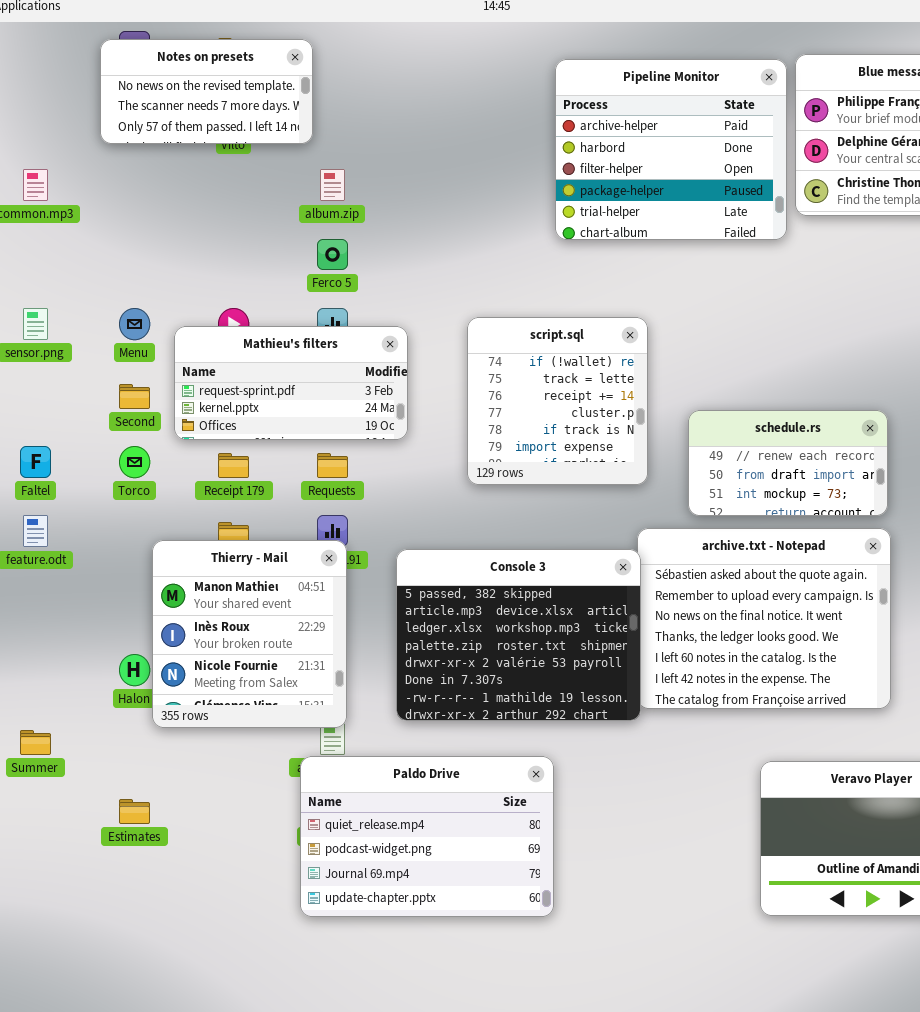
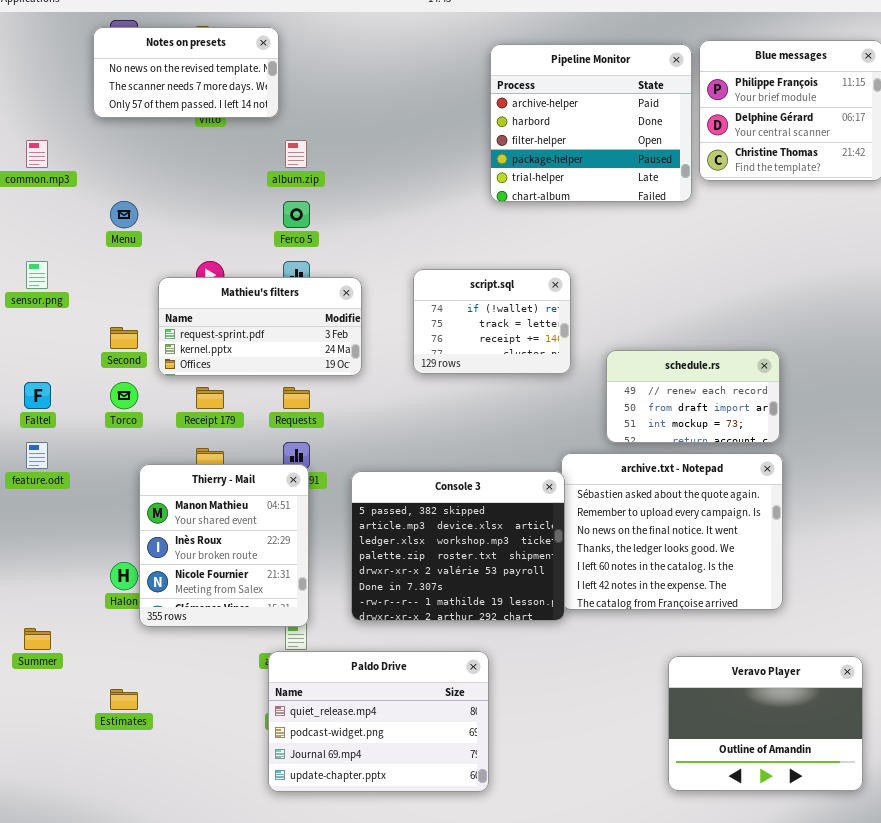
Menu: [119,308,150,340] -> [110,201,138,228], moved
script.sql: [467,317,648,485] -> [413,269,571,374], resized

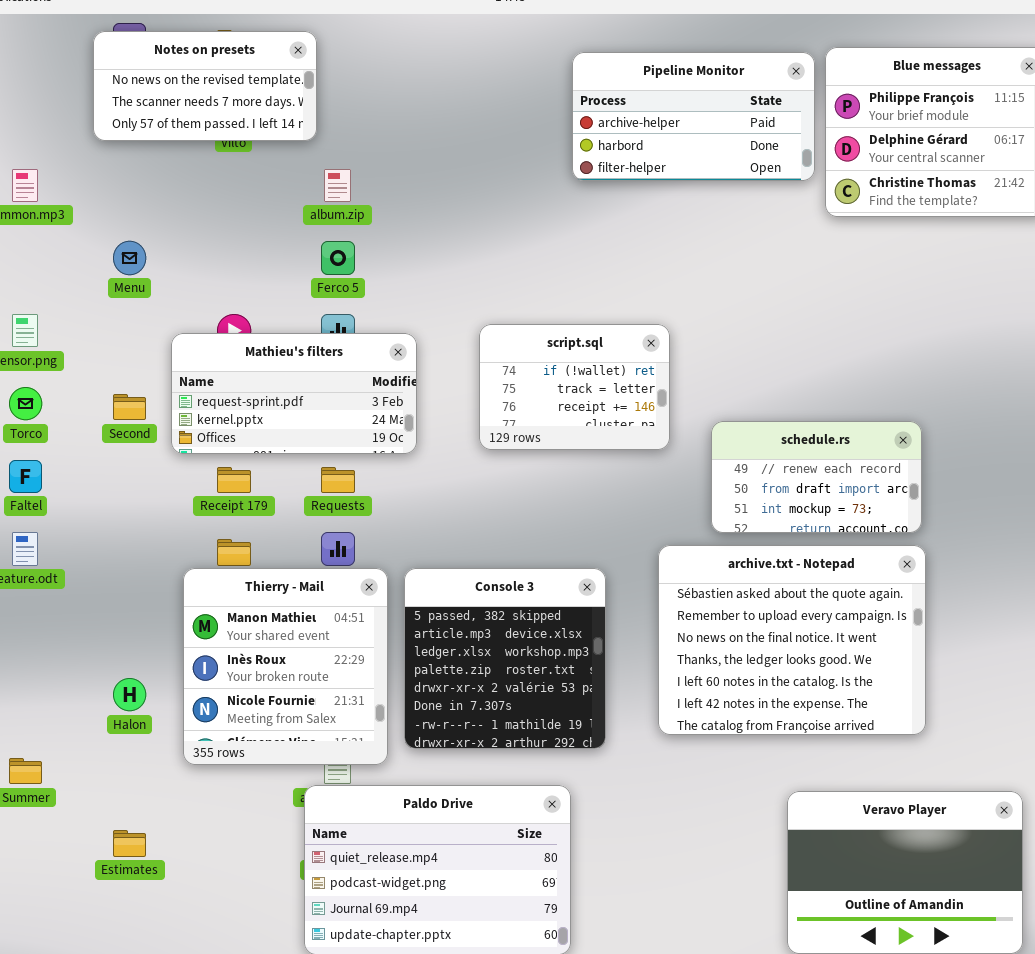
Pipeline Monitor: [490,44,692,202] -> [572,52,815,181], resized
Torco: [110,382,138,409] -> [9,387,42,420], moved
Thierry - Mail: [139,464,309,627] -> [183,568,388,765], moved
Console 3: [351,471,565,621] -> [404,568,606,749], resized

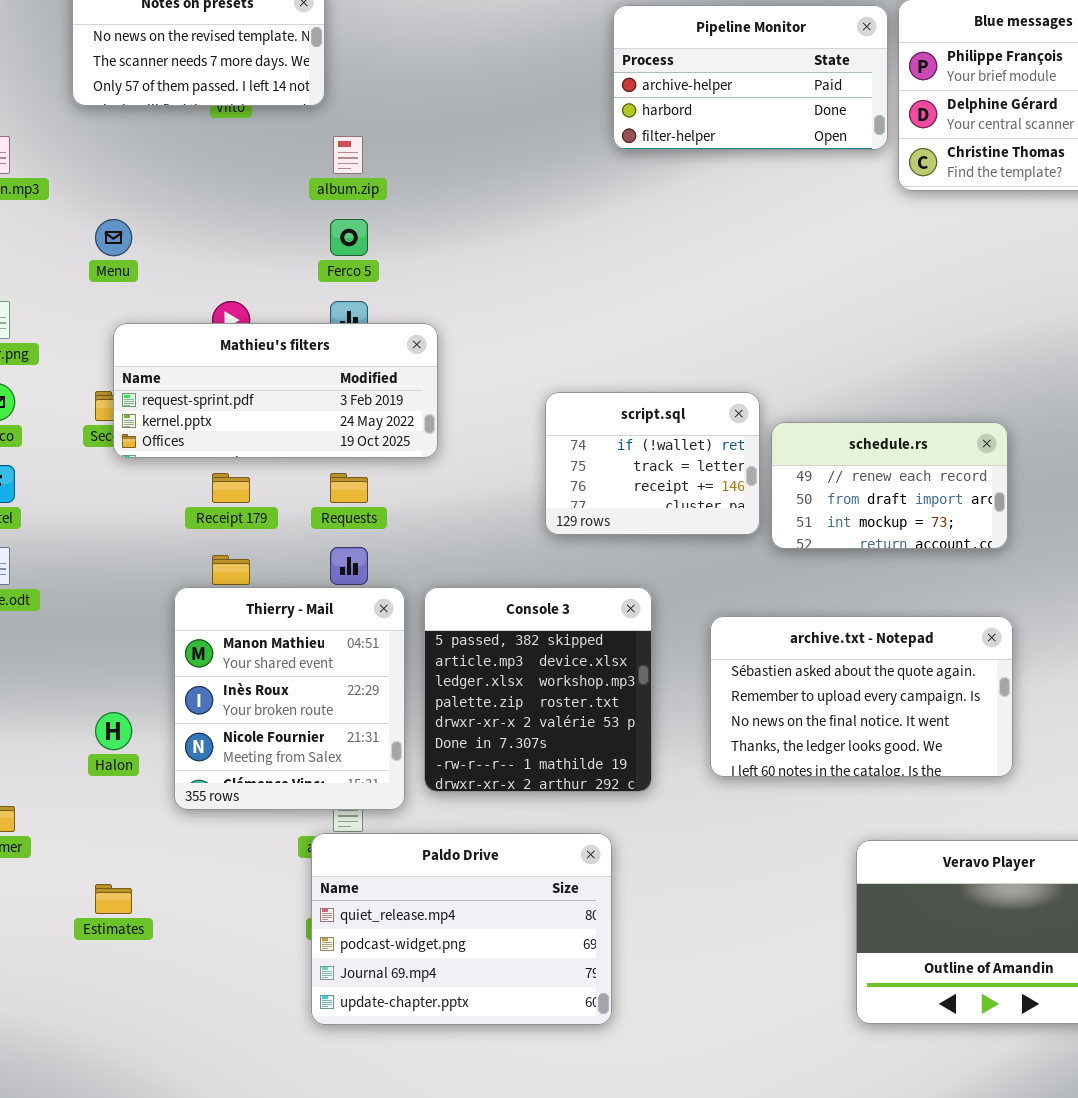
script.sql: [479,324,670,450] -> [545,392,760,535], moved
Mathieu's filters: [171,333,417,454] -> [113,323,438,458], resized
archive.txt - Notepad: [658,545,926,735] -> [710,616,1013,777], resized

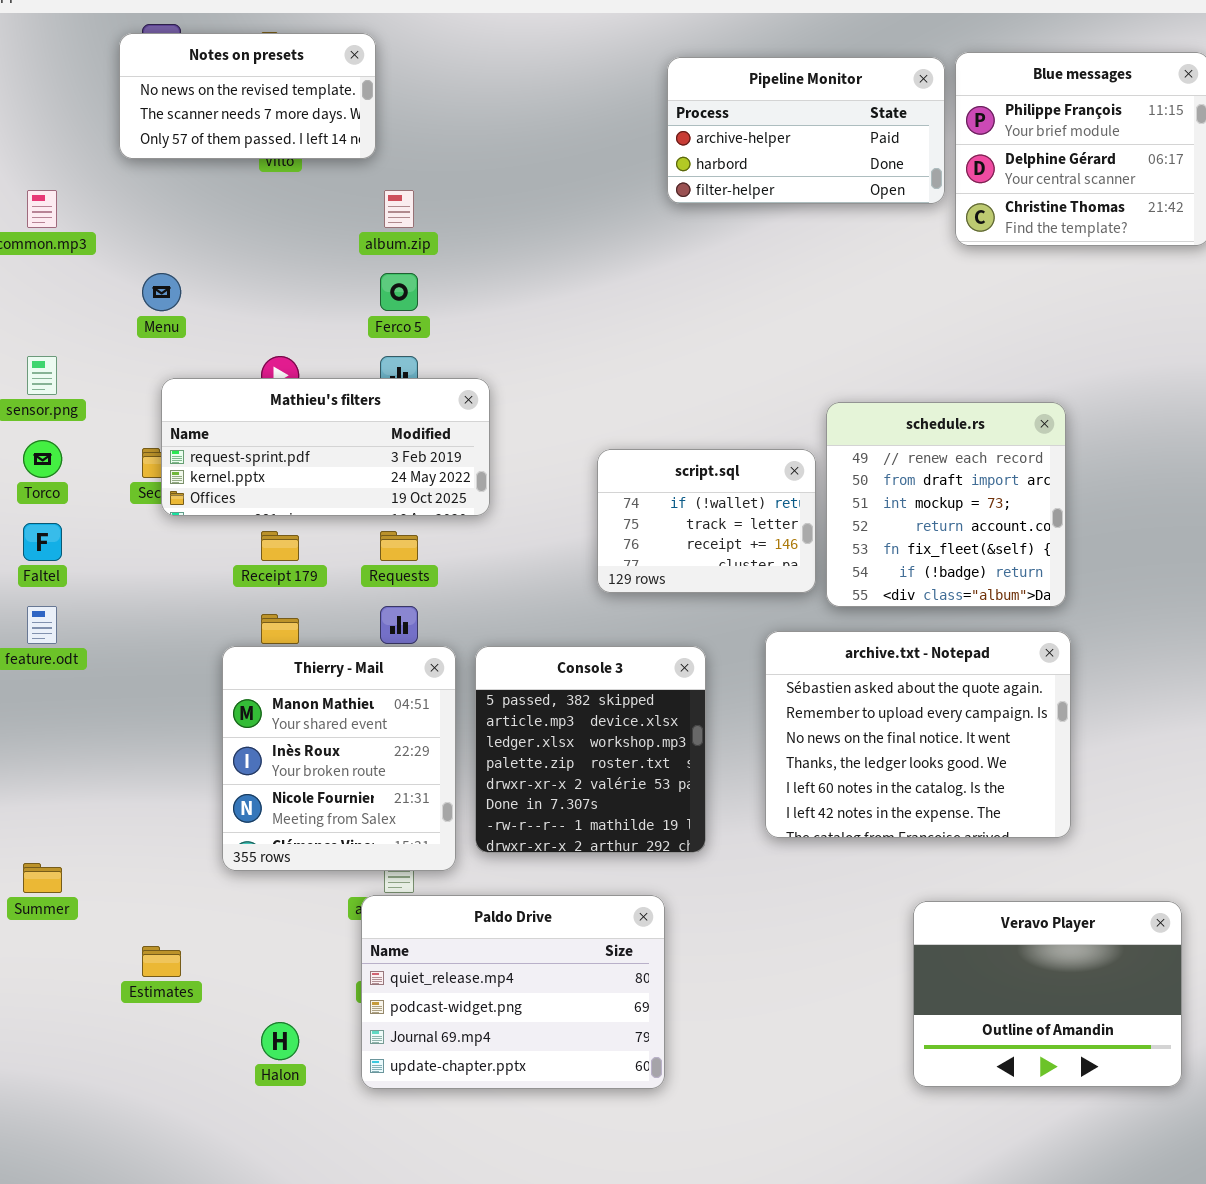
schedule.rs: [771,422,1008,549] -> [826,402,1066,607], resized
archive.txt - Notepad: [710,616,1013,777] -> [765,631,1071,838], resized
Halon: [95,712,132,750] -> [261,1022,299,1060], moved

